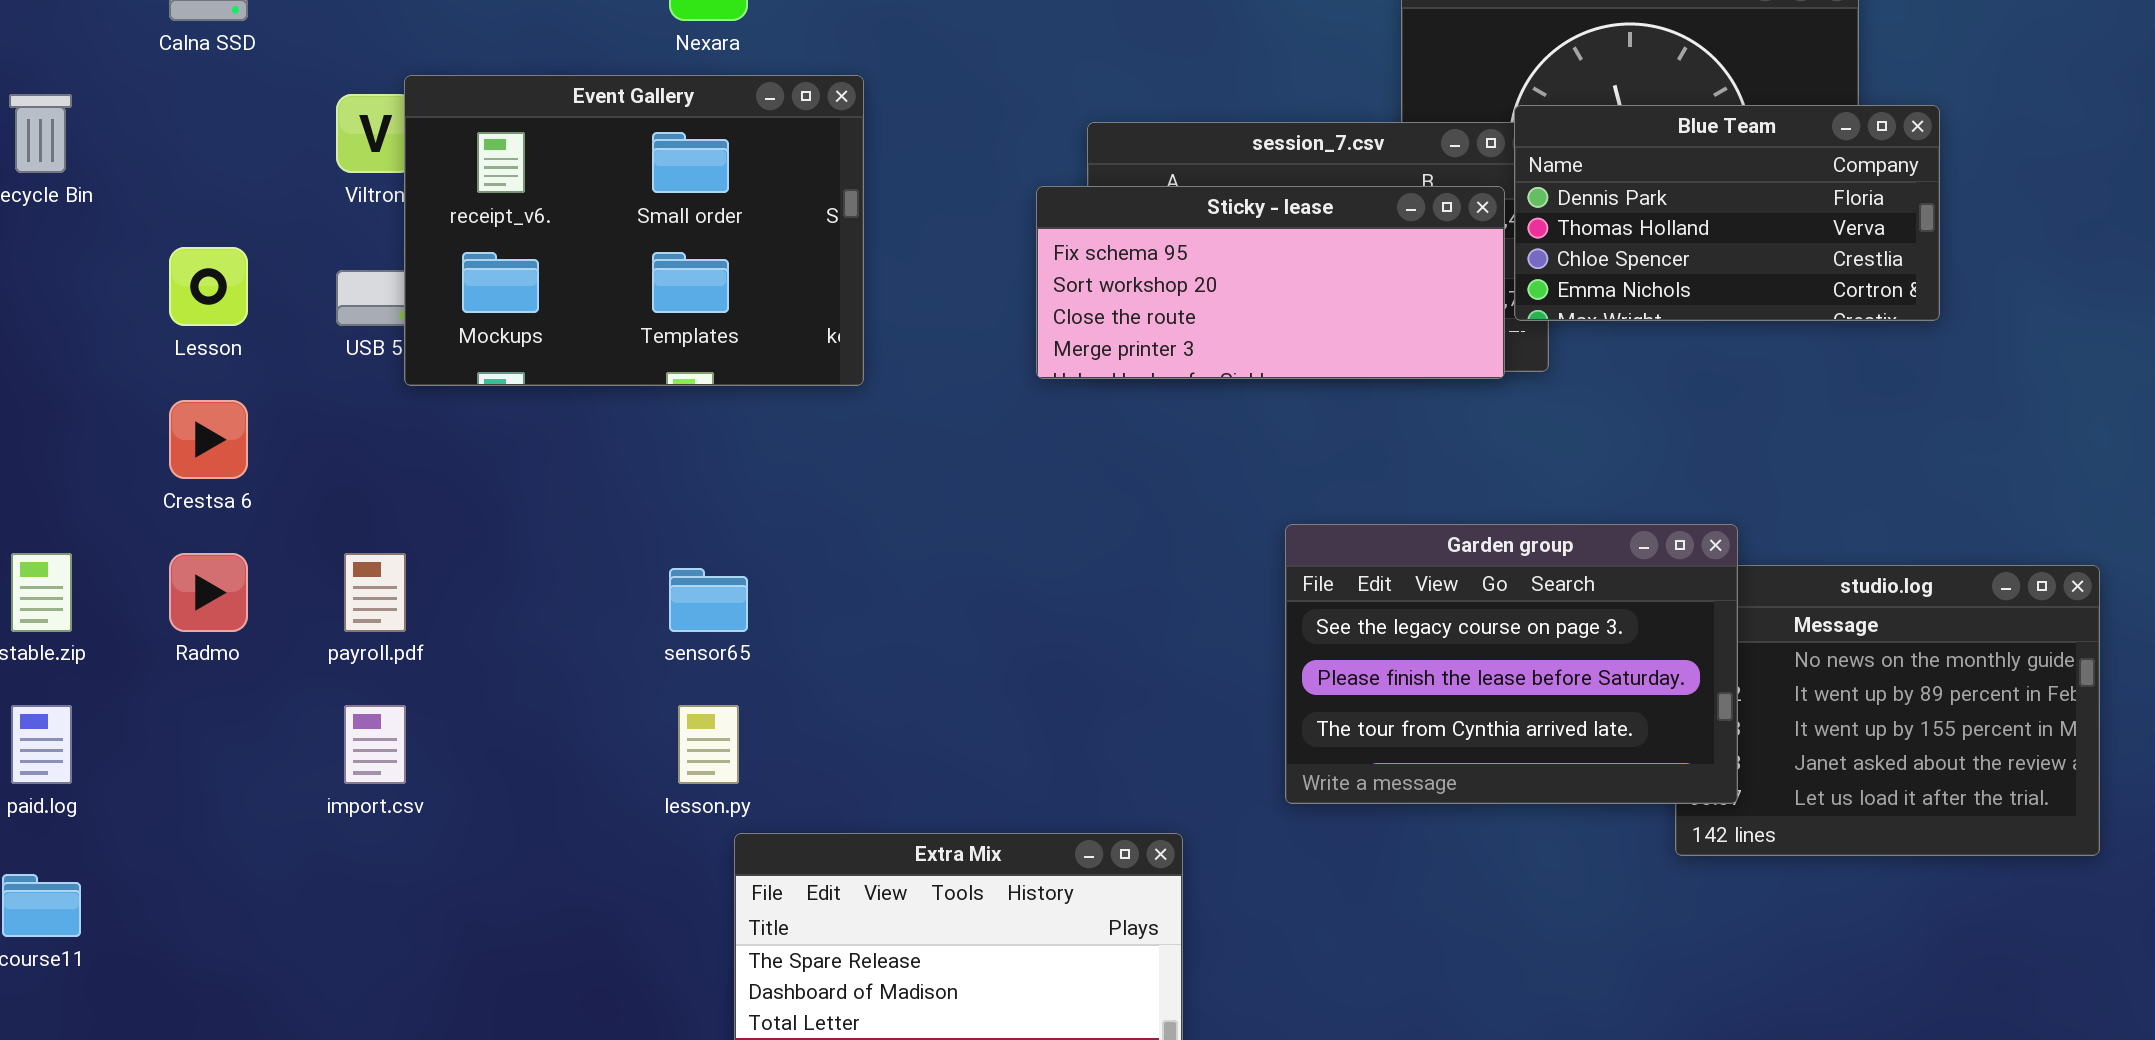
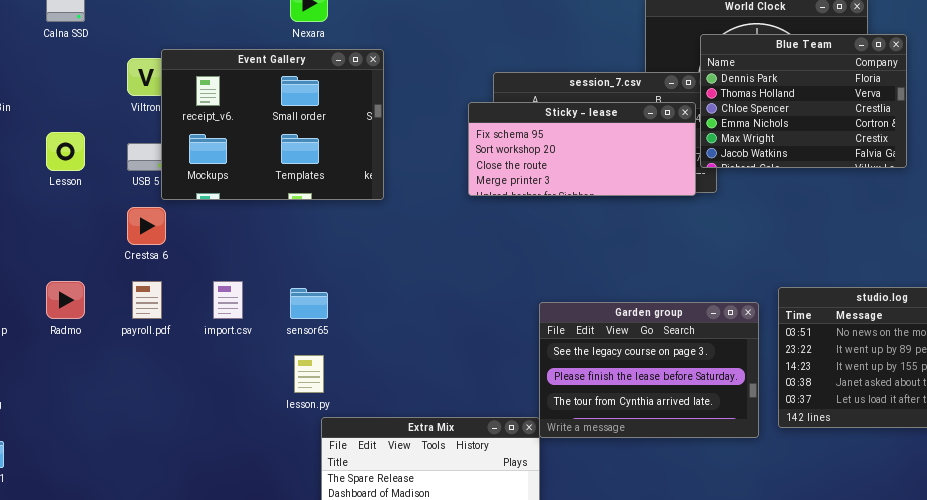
Blue Team: [1514,105,1940,321] -> [700,34,907,168], resized
Crestsa 6: [169,400,248,479] -> [127,207,166,245], moved
Garden group: [1285,524,1738,804] -> [539,302,759,438], moved
import.csv: [344,705,406,784] -> [213,281,243,319], moved

